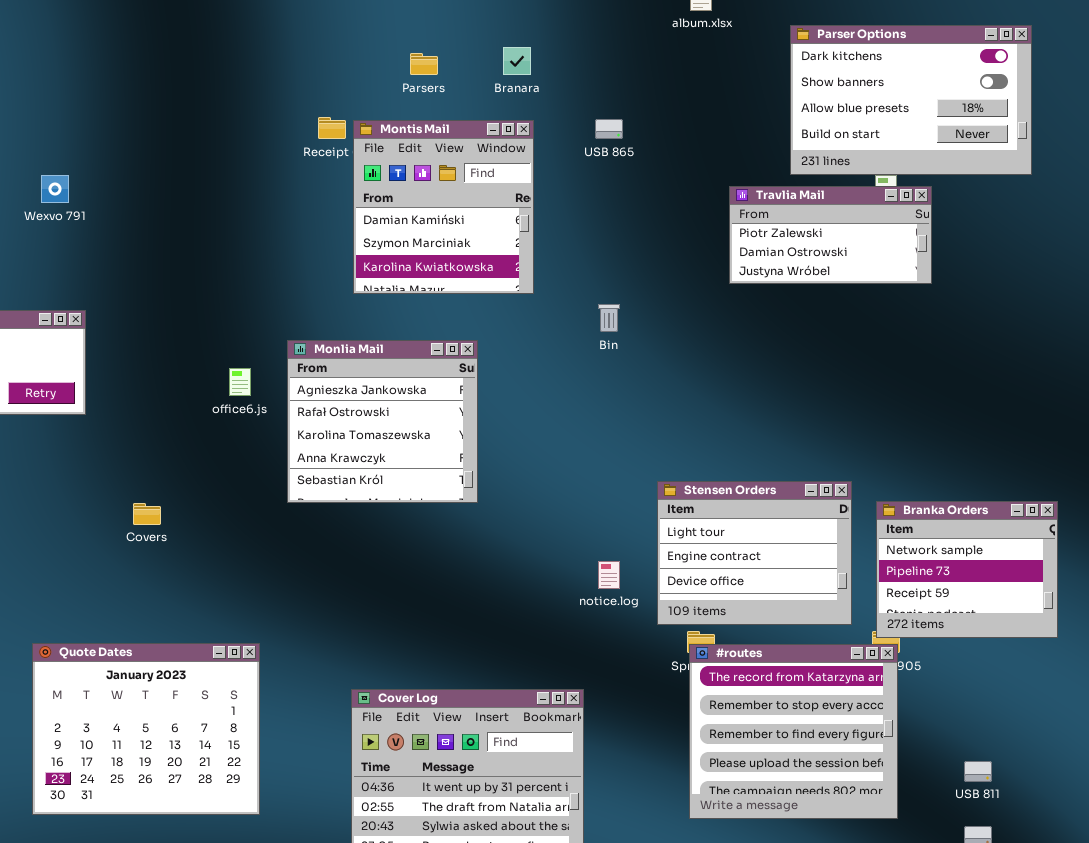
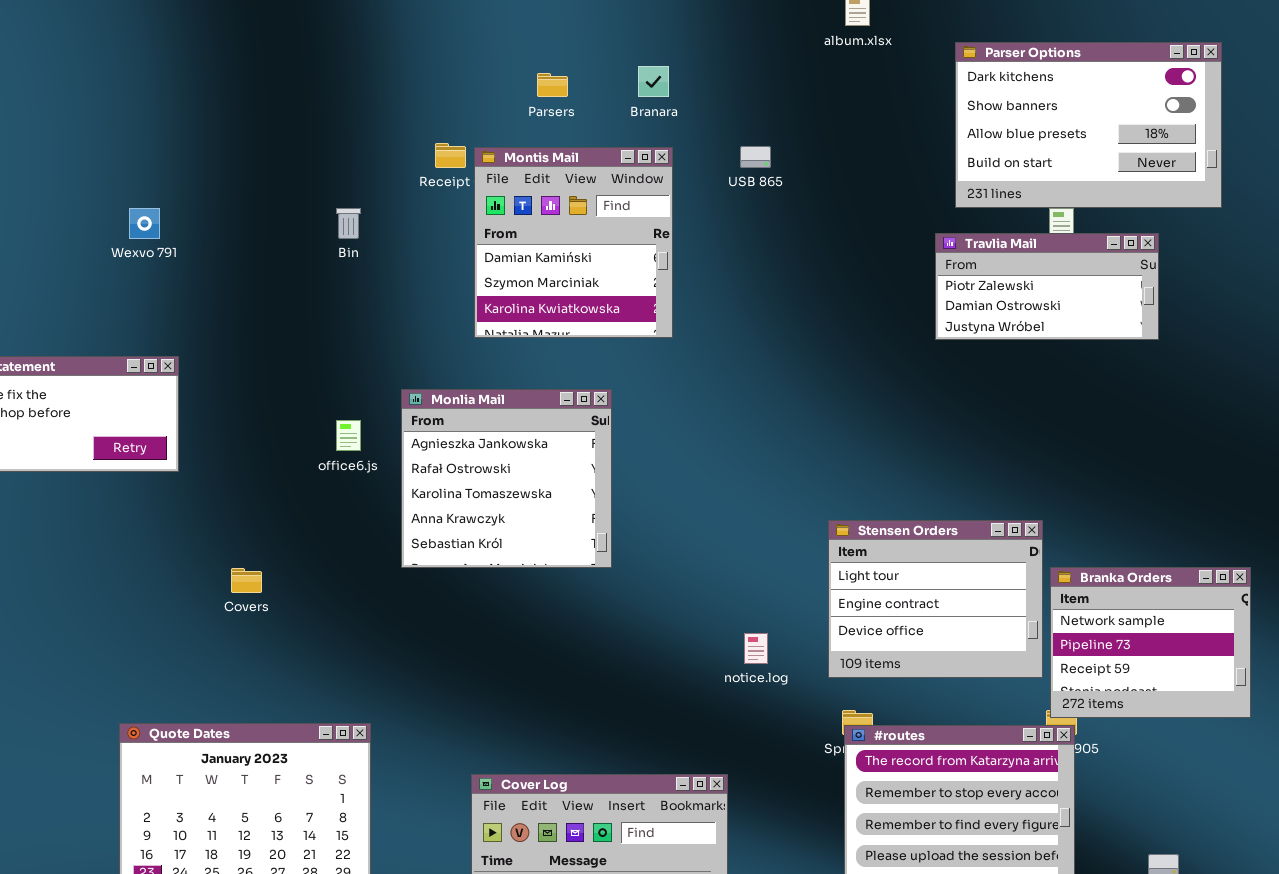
Travlia Mail: [729,186,932,284] -> [935,233,1159,340], moved
Bin: [598,304,620,332] -> [336,208,361,239], moved
Stensen Orders: [657,481,852,625] -> [828,520,1043,678], moved

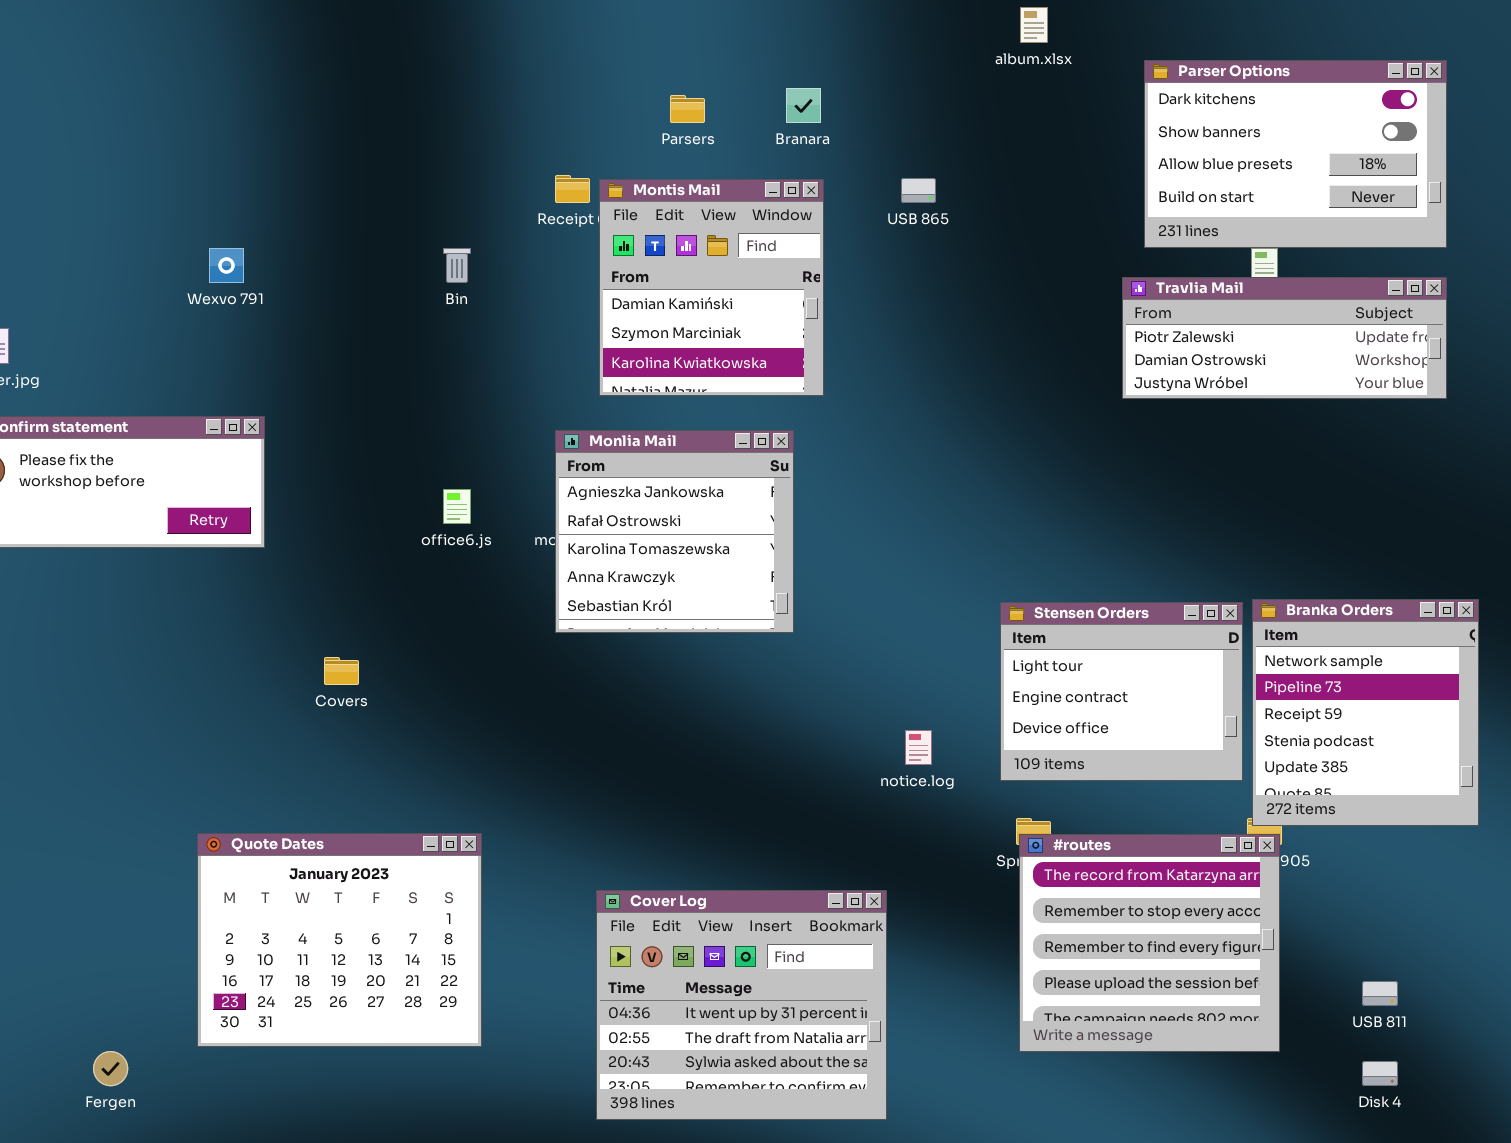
Travlia Mail: [935,233,1159,340] -> [1122,277,1447,399], resized
Monlia Mail: [401,389,612,568] -> [555,430,794,633], moved
Branka Orders: [1050,567,1251,718] -> [1252,599,1479,826], resized

